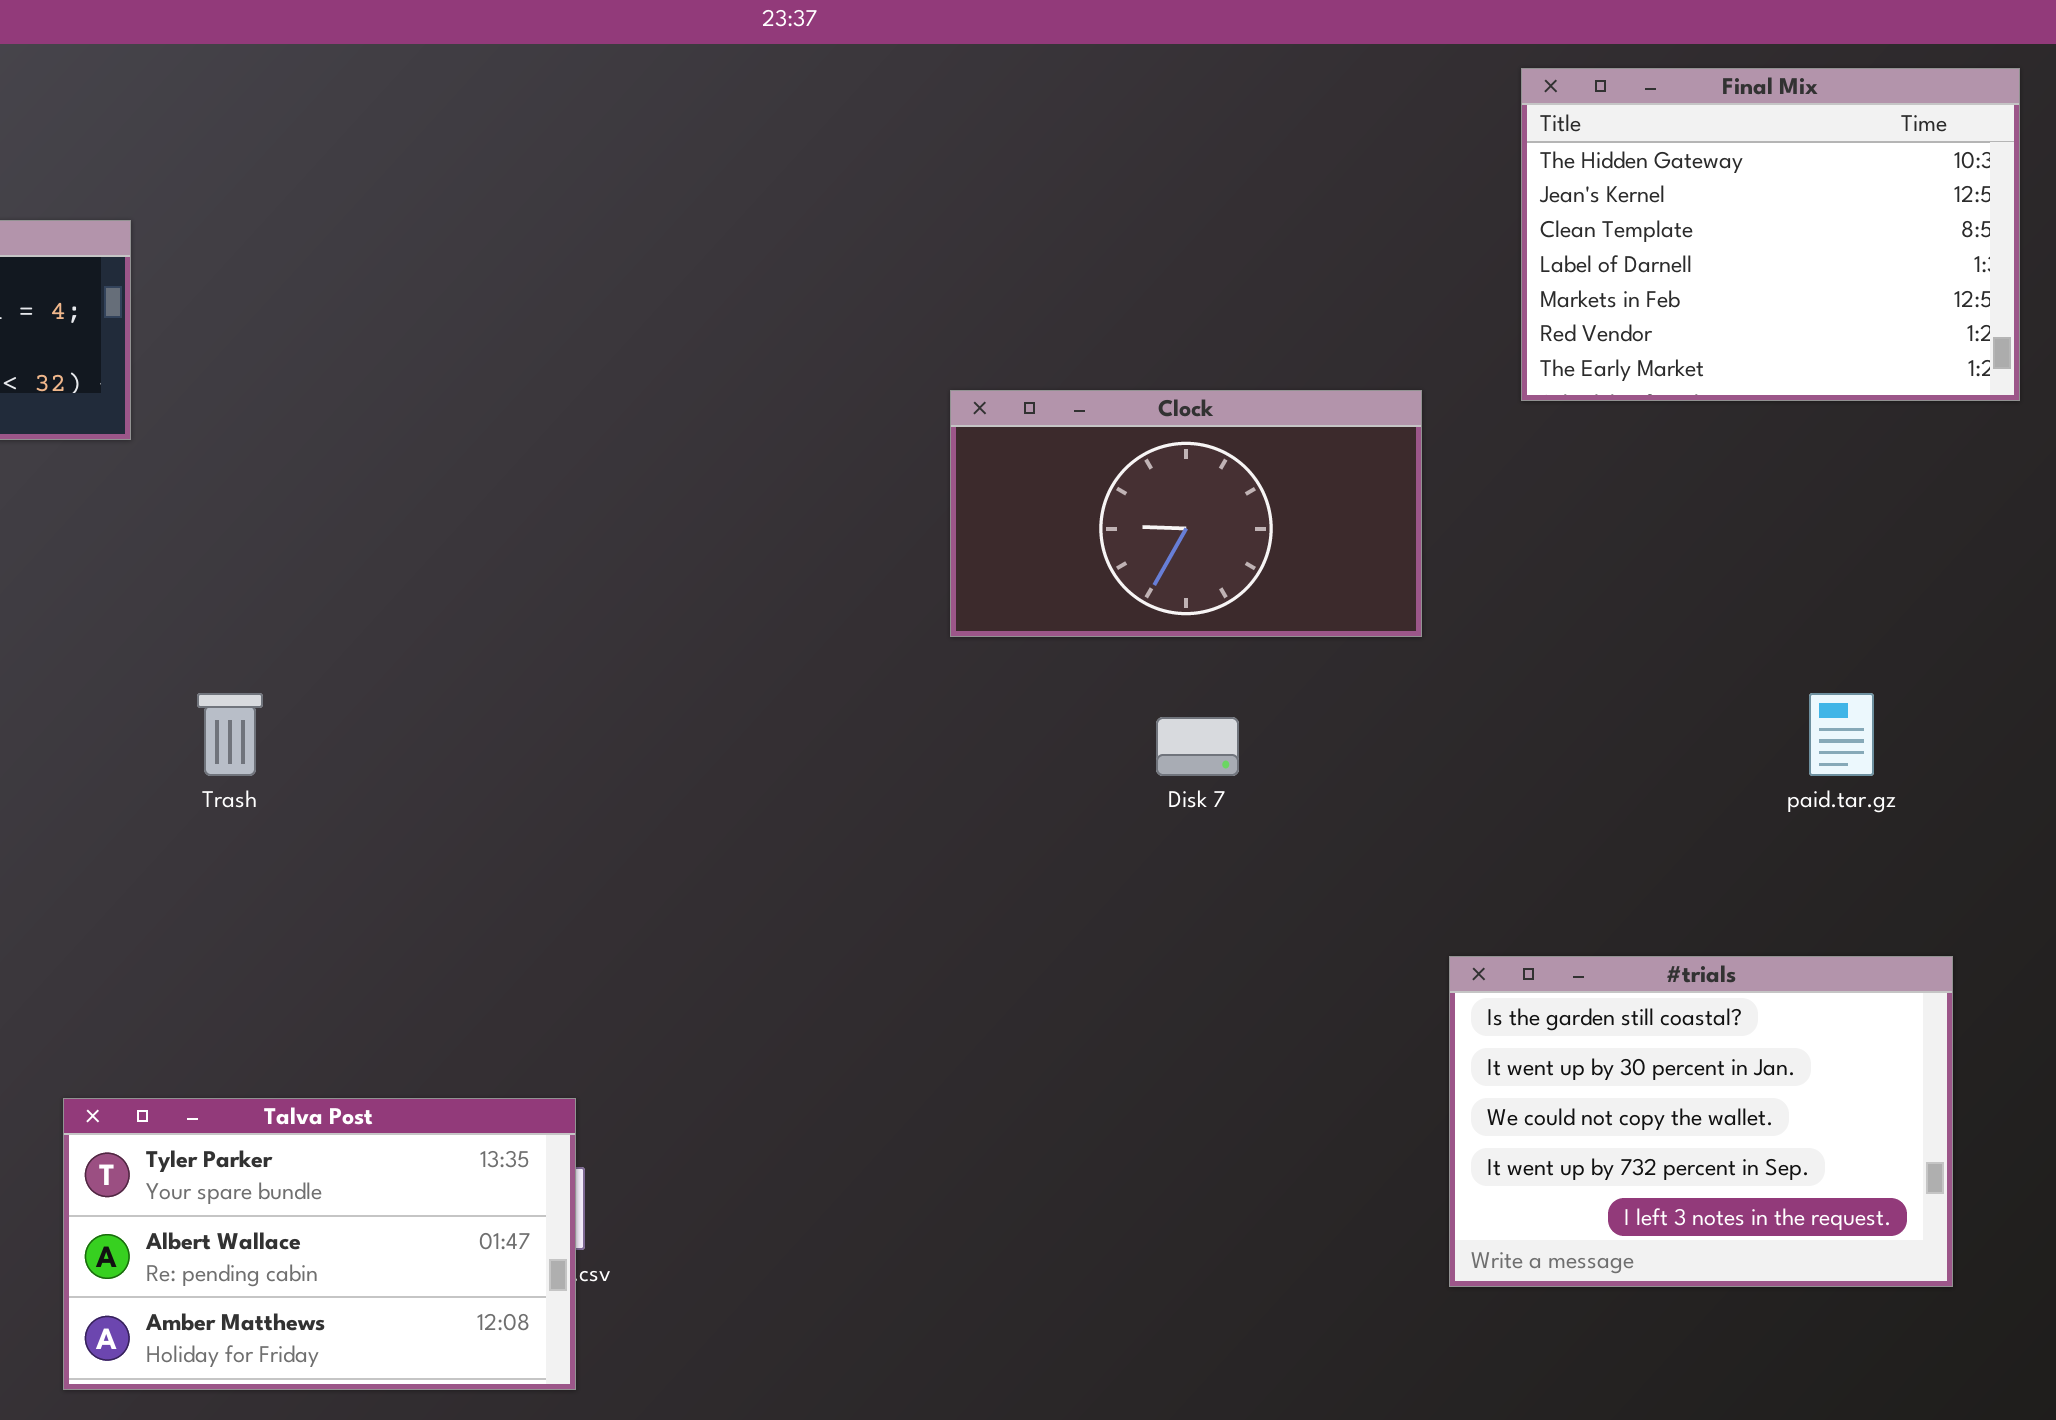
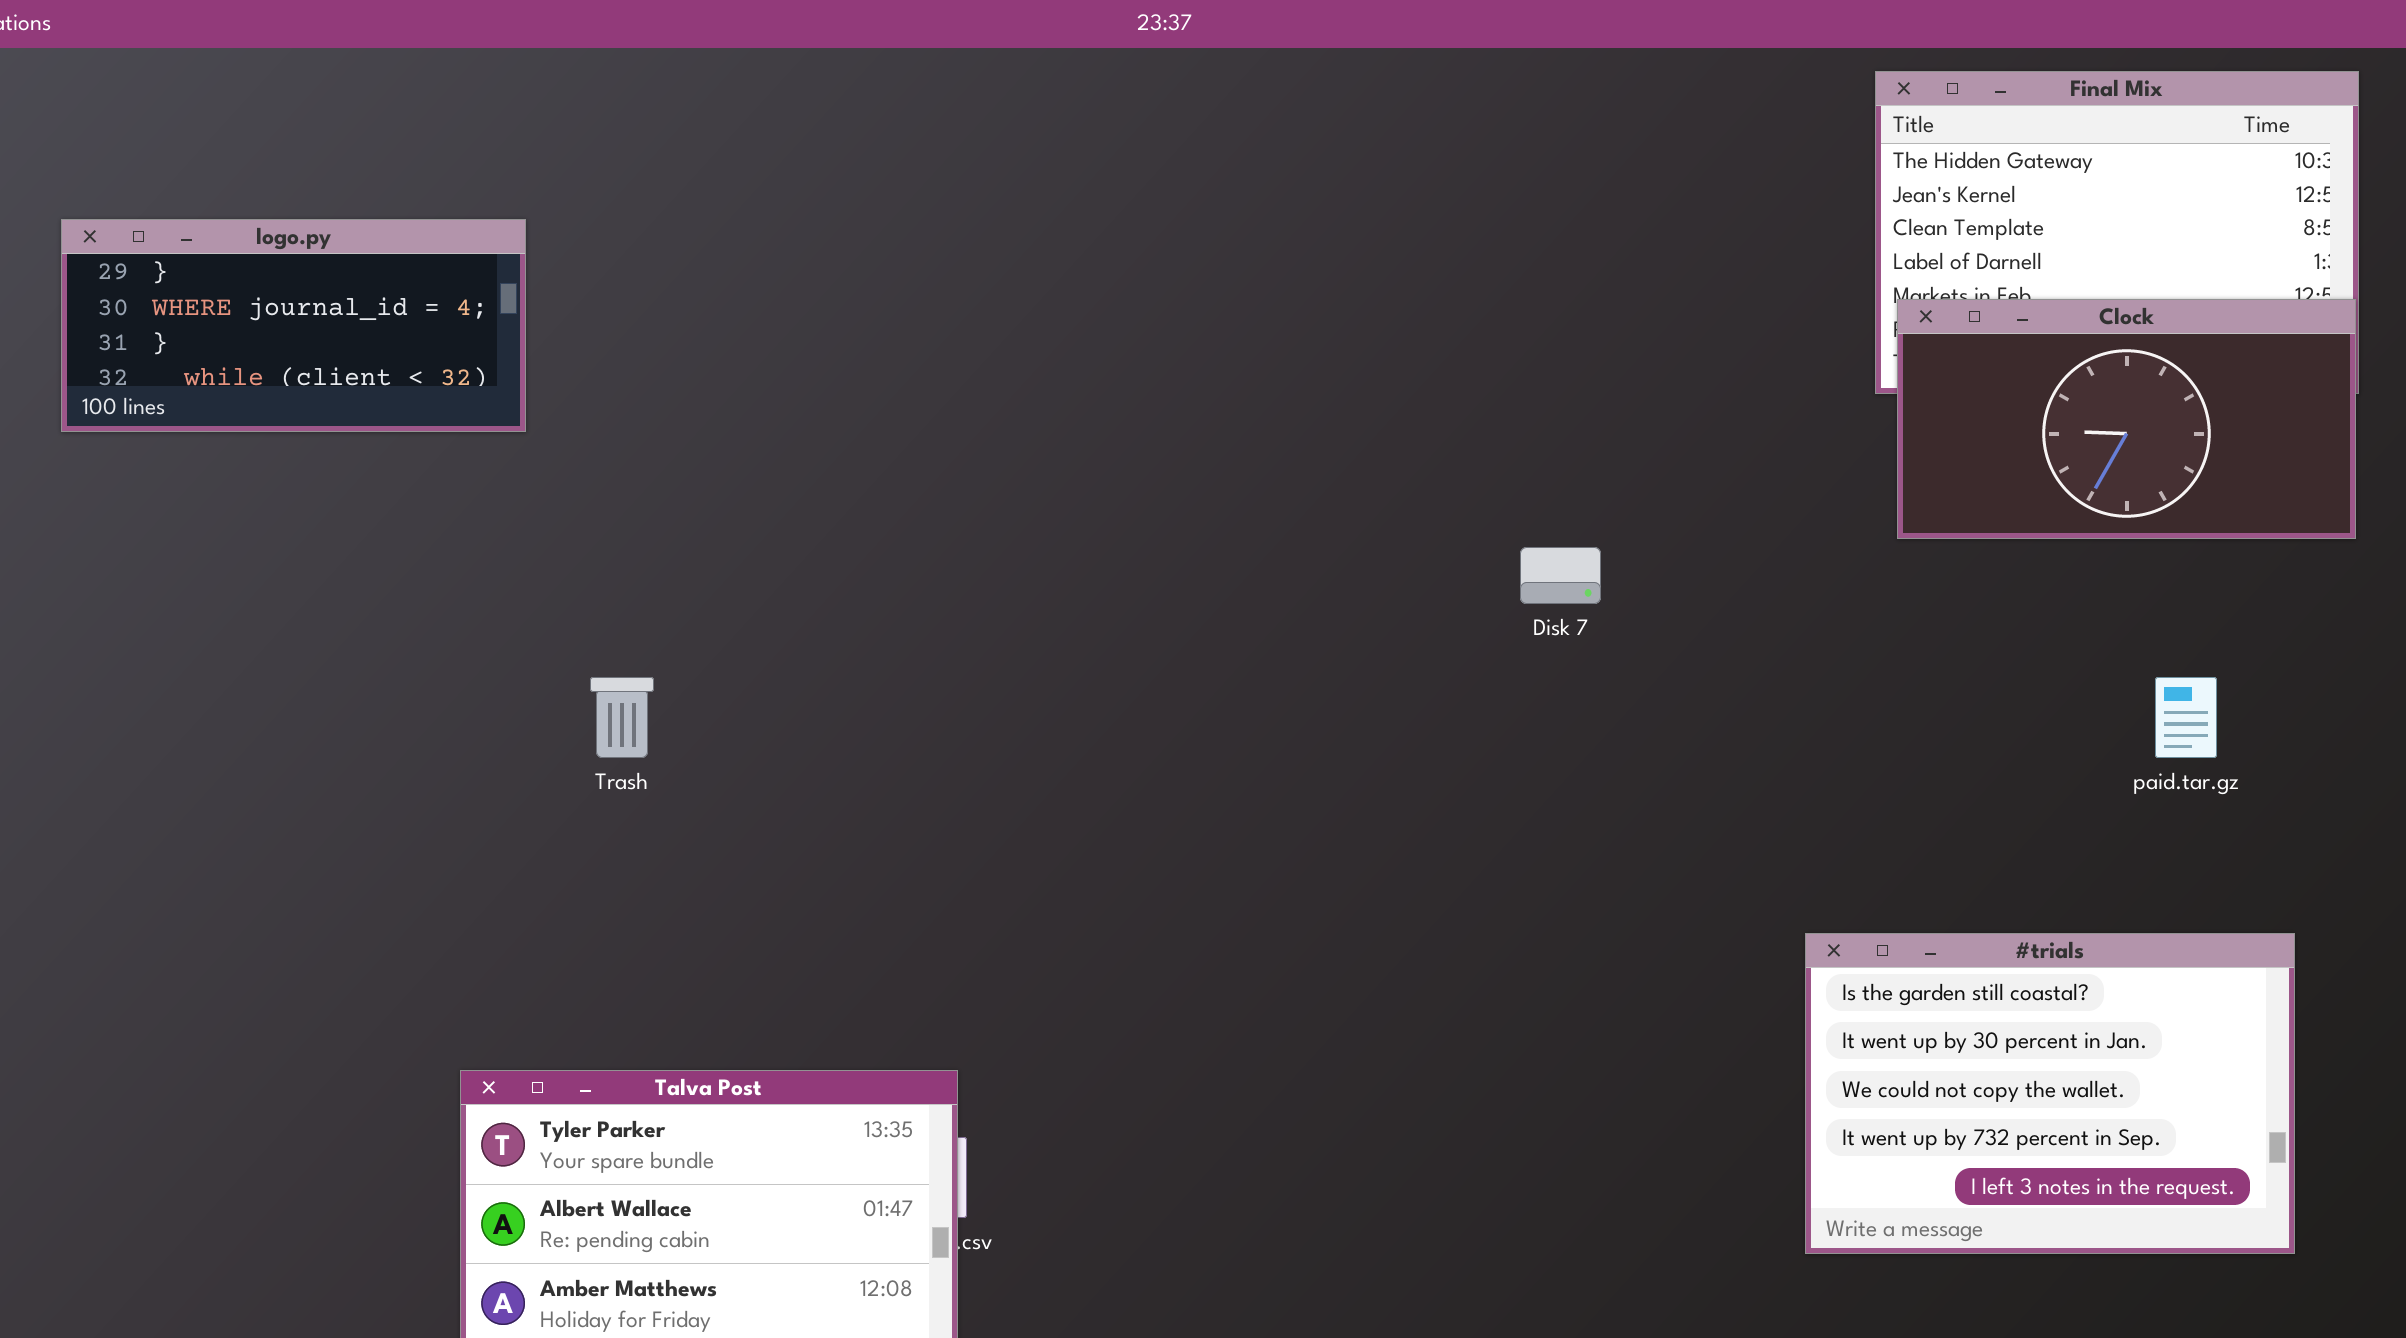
Clock: [950,390,1422,637] -> [1897,299,2356,539], moved
Disk 7: [1156,717,1239,776] -> [1520,547,1601,604], moved

